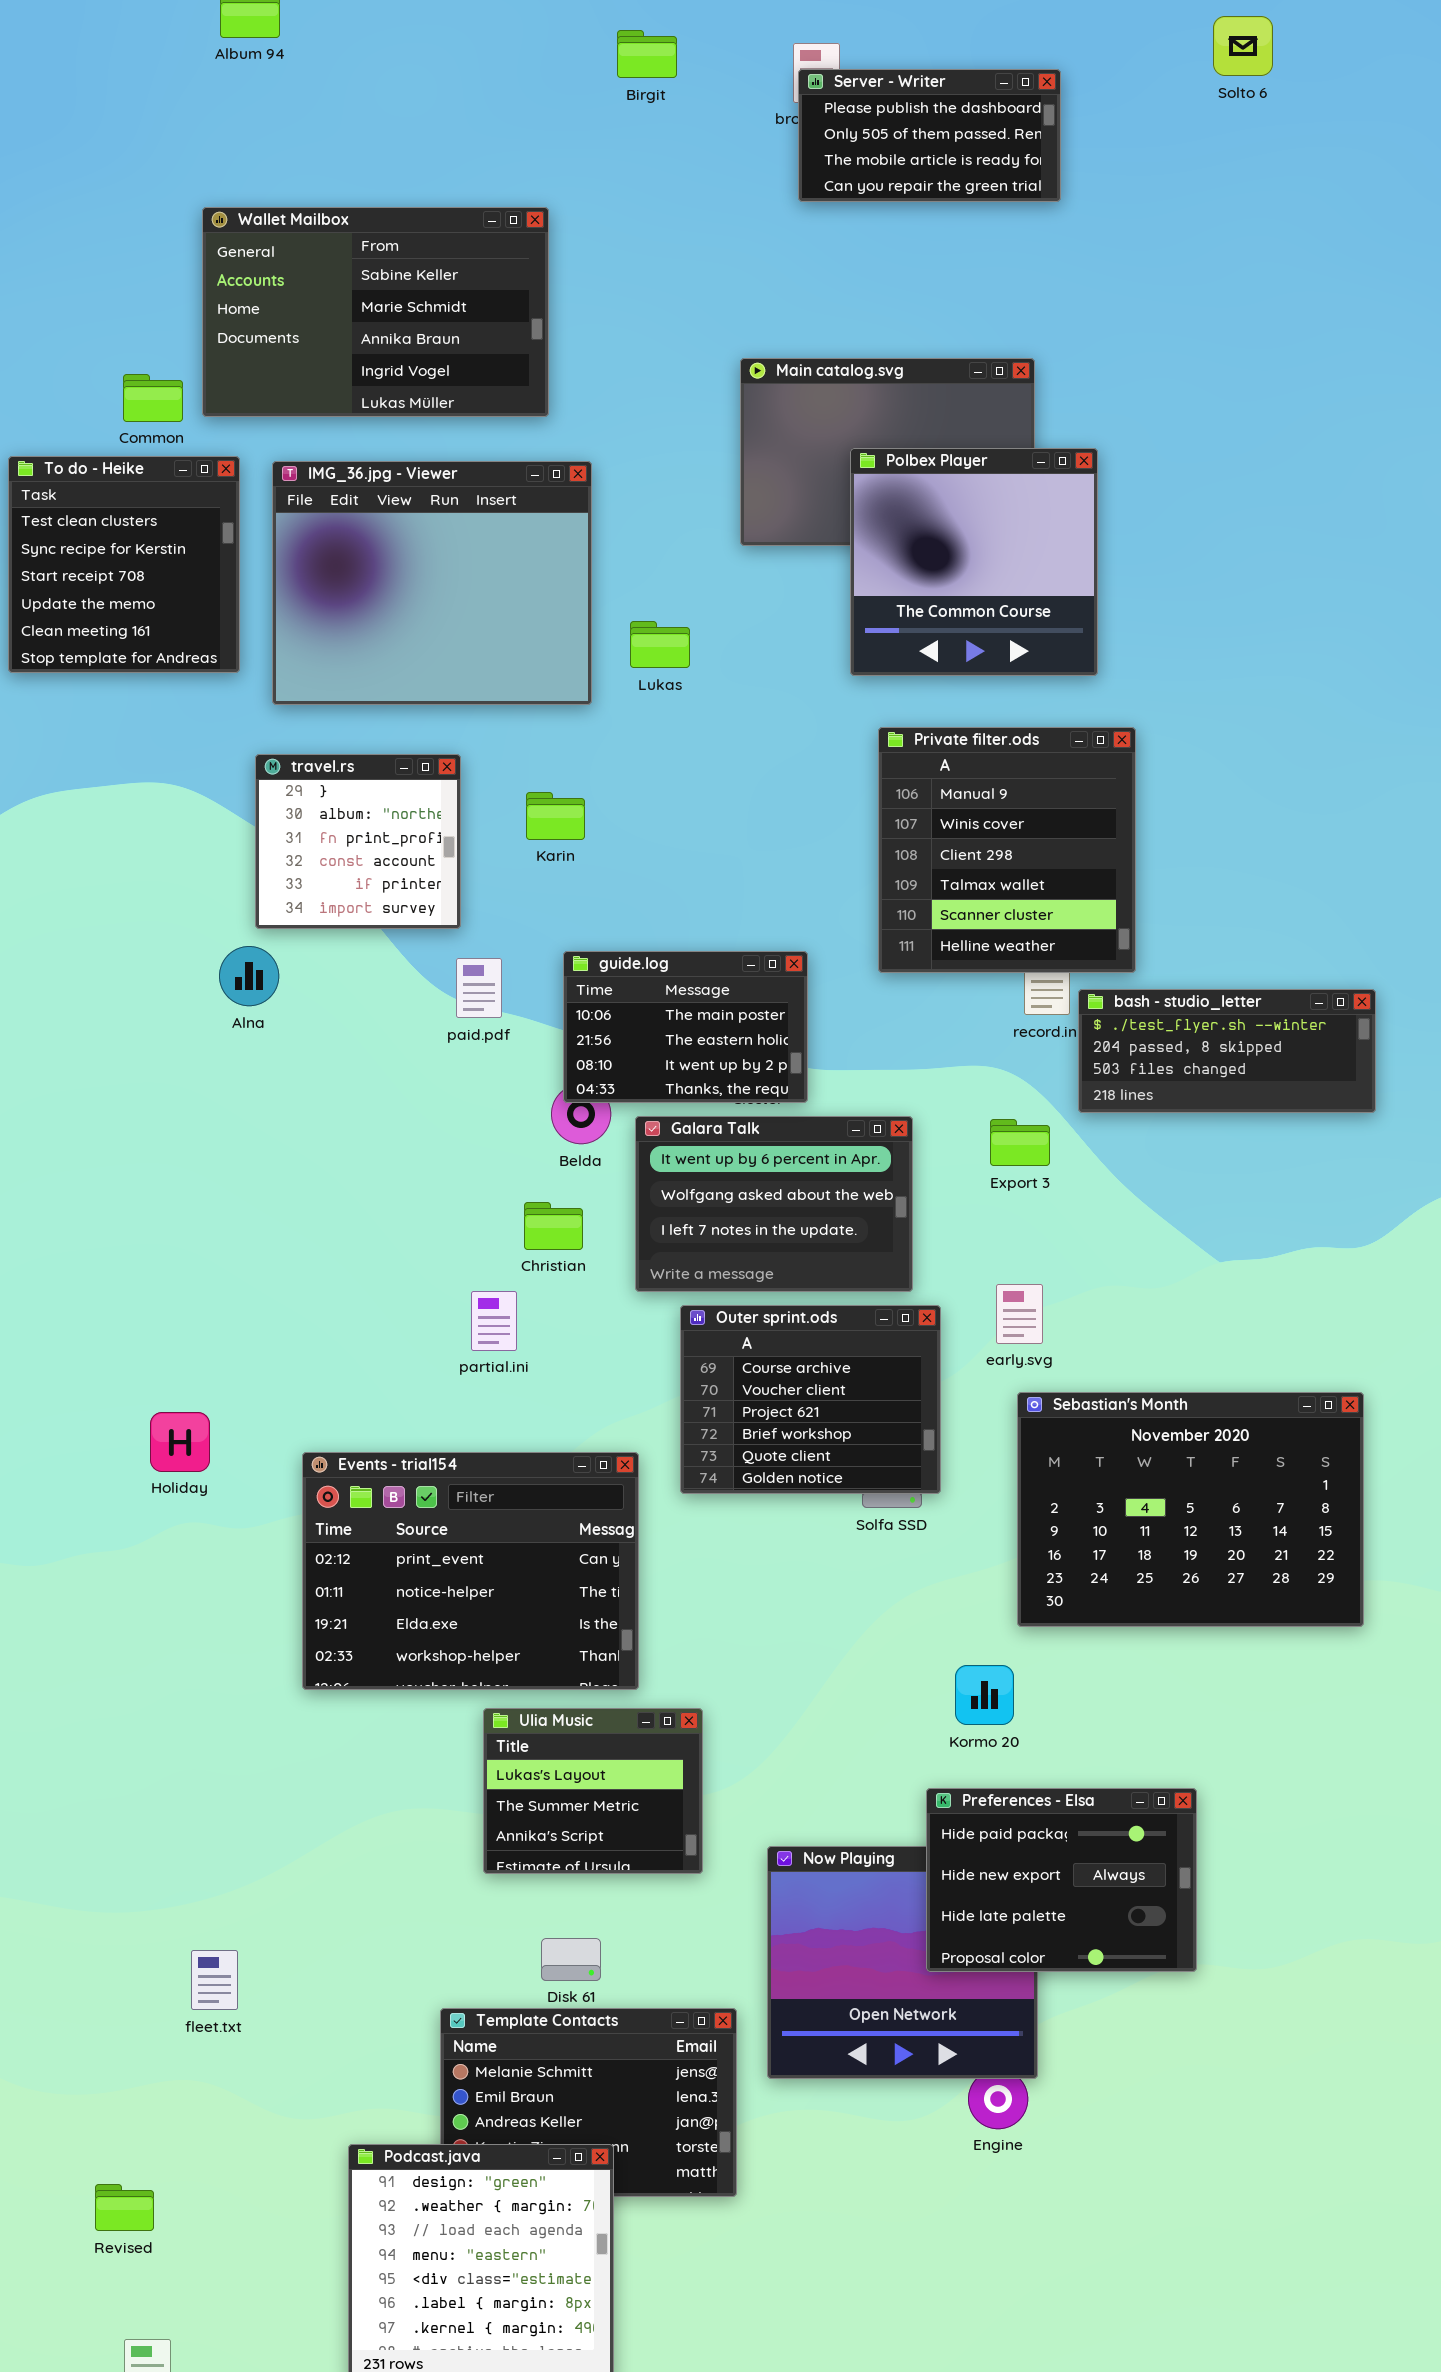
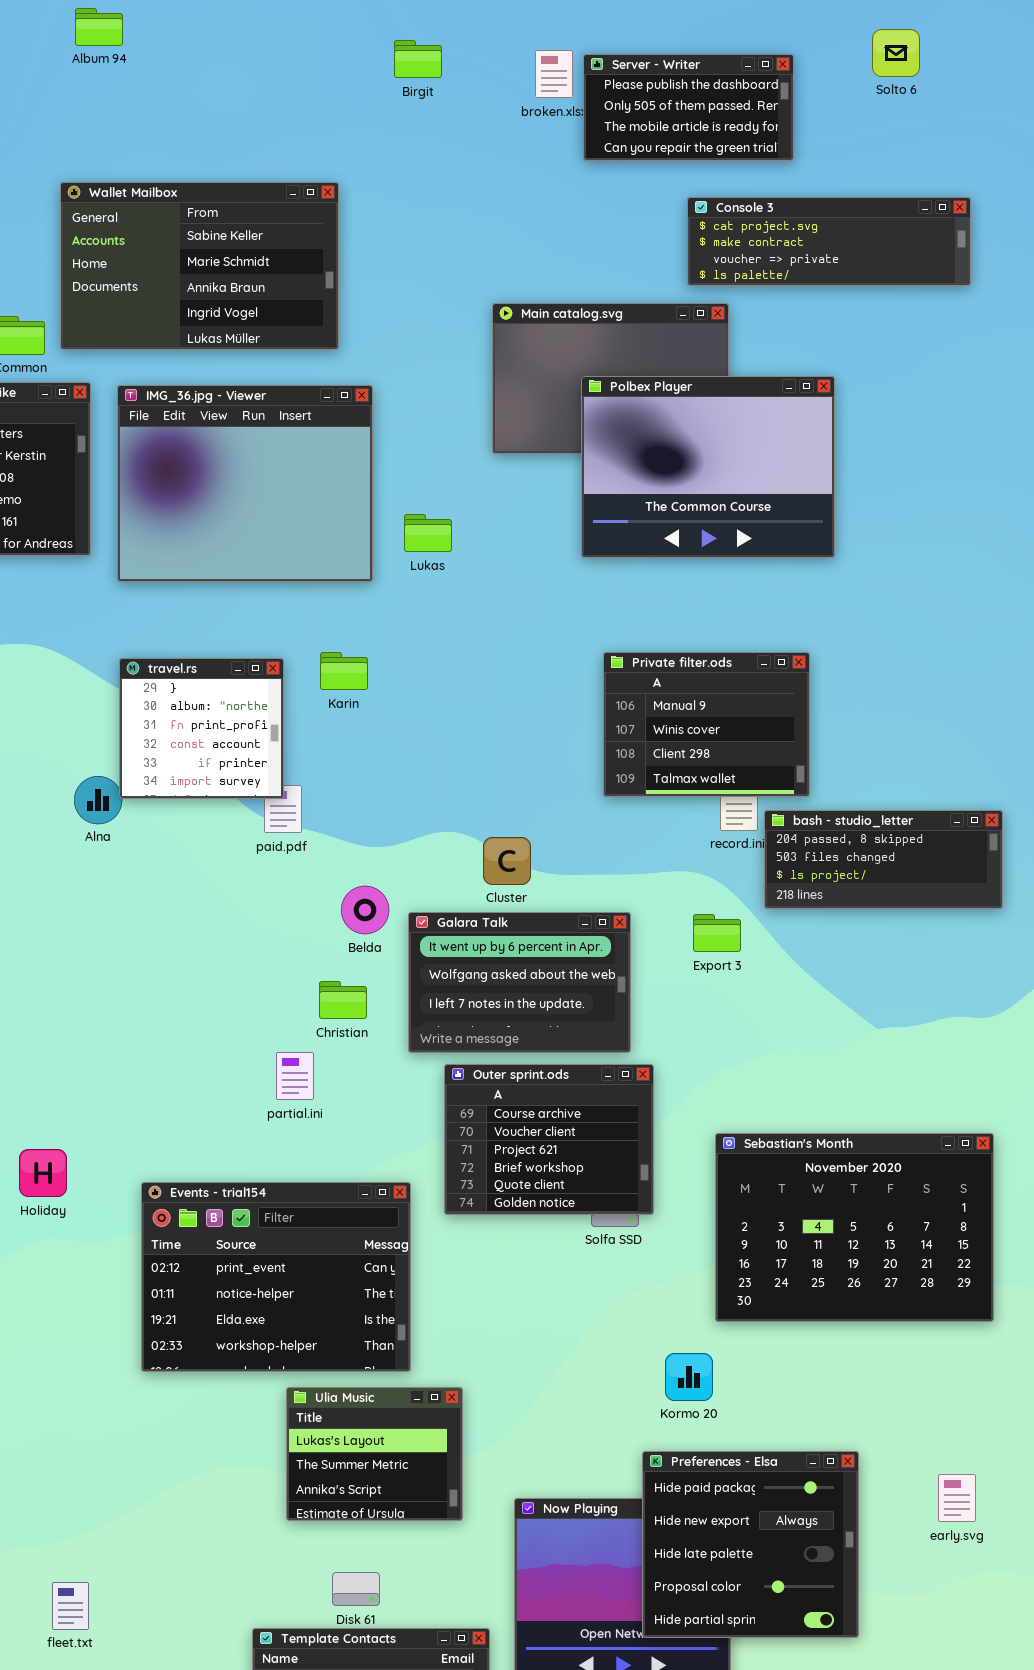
Server - Writer: [798,69,1061,202] -> [583,54,794,161], moved
Console 3: none -> [687,197,971,286], opened
Polbex Player: [850,448,1098,676] -> [581,376,835,558], resized
Private filter.ods: [878,727,1136,973] -> [603,652,810,797], resized
travel.rs: [255,754,461,929] -> [119,658,284,799], moved
guide.log: [563,951,808,1103] -> none, closed
bash - studio_letter: [1078,989,1376,1113] -> [764,810,1003,909], scrolled down 1 row
early.svg: [996,1284,1043,1344] -> [938,1474,976,1522], moved
Preferences - Elsa: [926,1788,1197,1972] -> [642,1451,859,1638], resized

